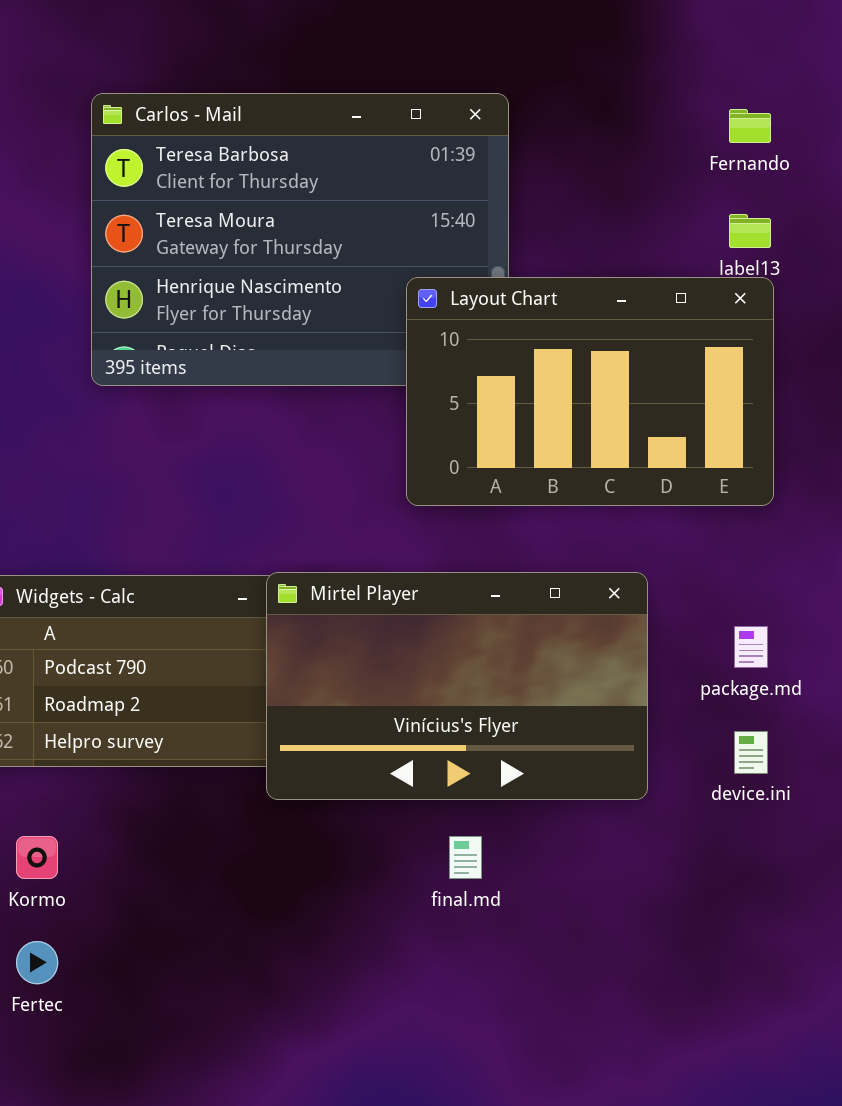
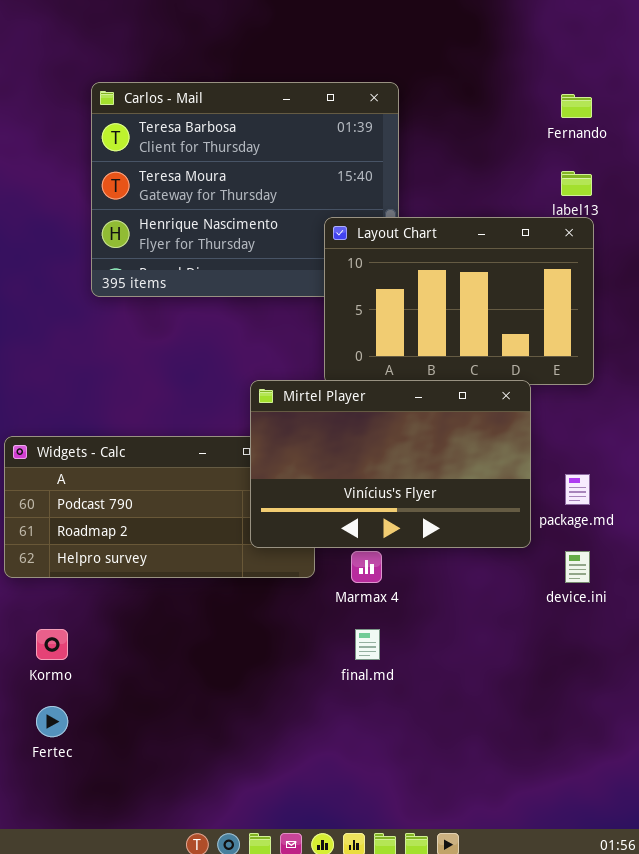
Mirtel Player: [266,572,648,800] -> [250,380,531,548], moved

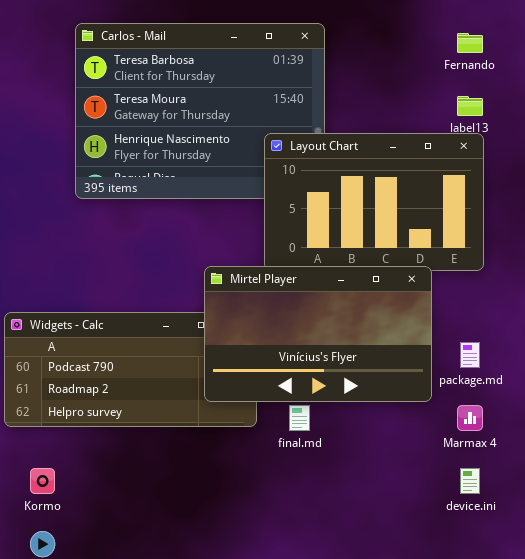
Marmax 4: [351,551,382,583] -> [457,405,483,431], moved
device.ini: [565,551,590,583] -> [460,468,480,494], moved
final.md: [355,629,380,660] -> [289,405,310,431], moved

